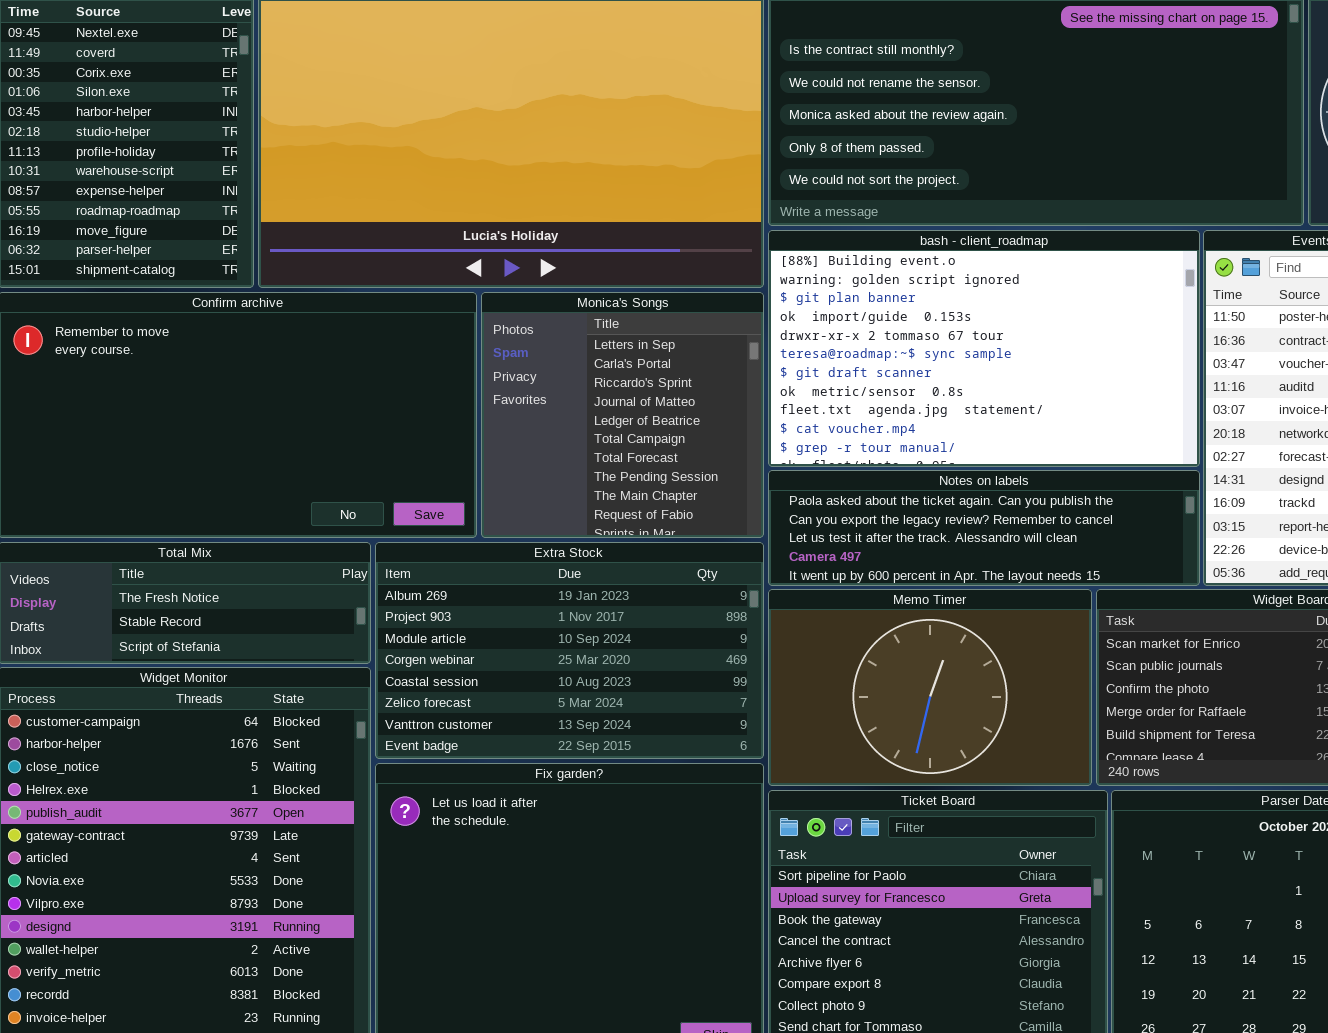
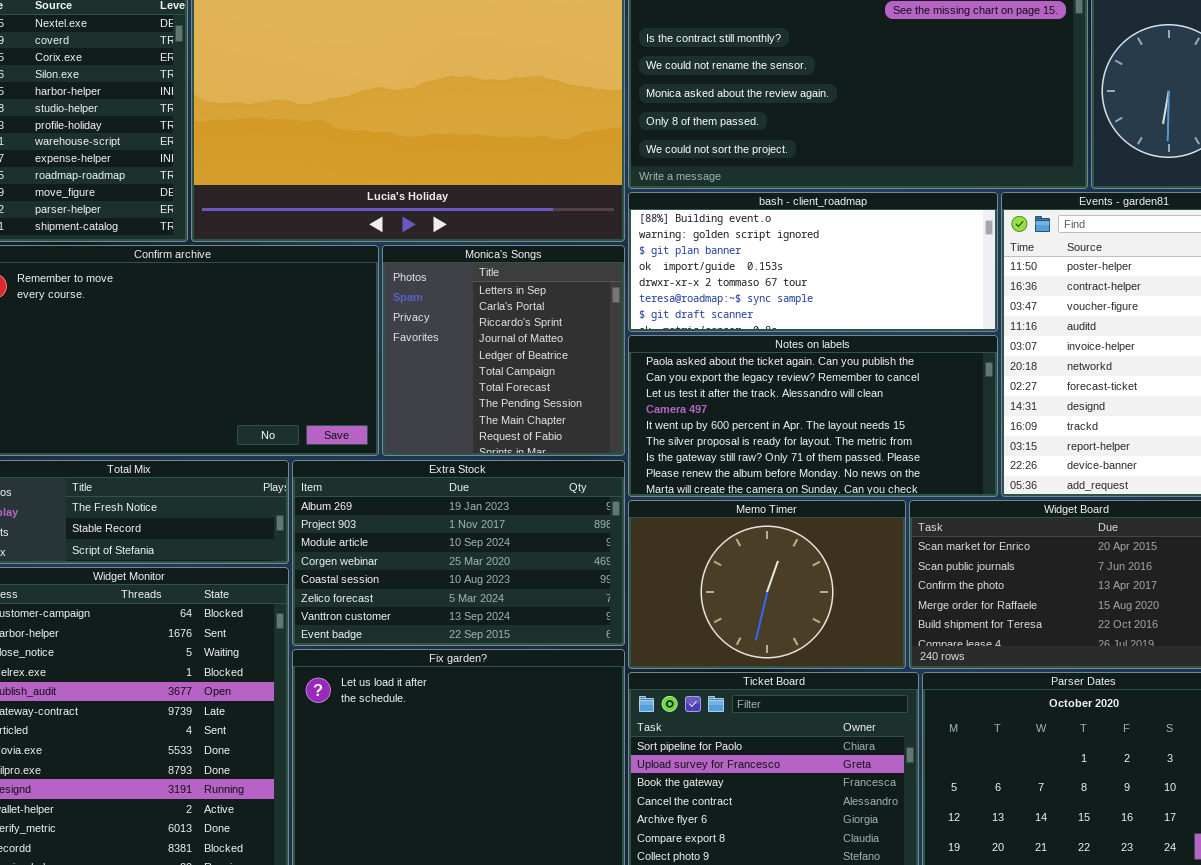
bash - client_roadmap: [768,230,1200,467] -> [628,192,998,332], resized
Notes on labels: [768,470,1200,586] -> [628,335,998,497], resized

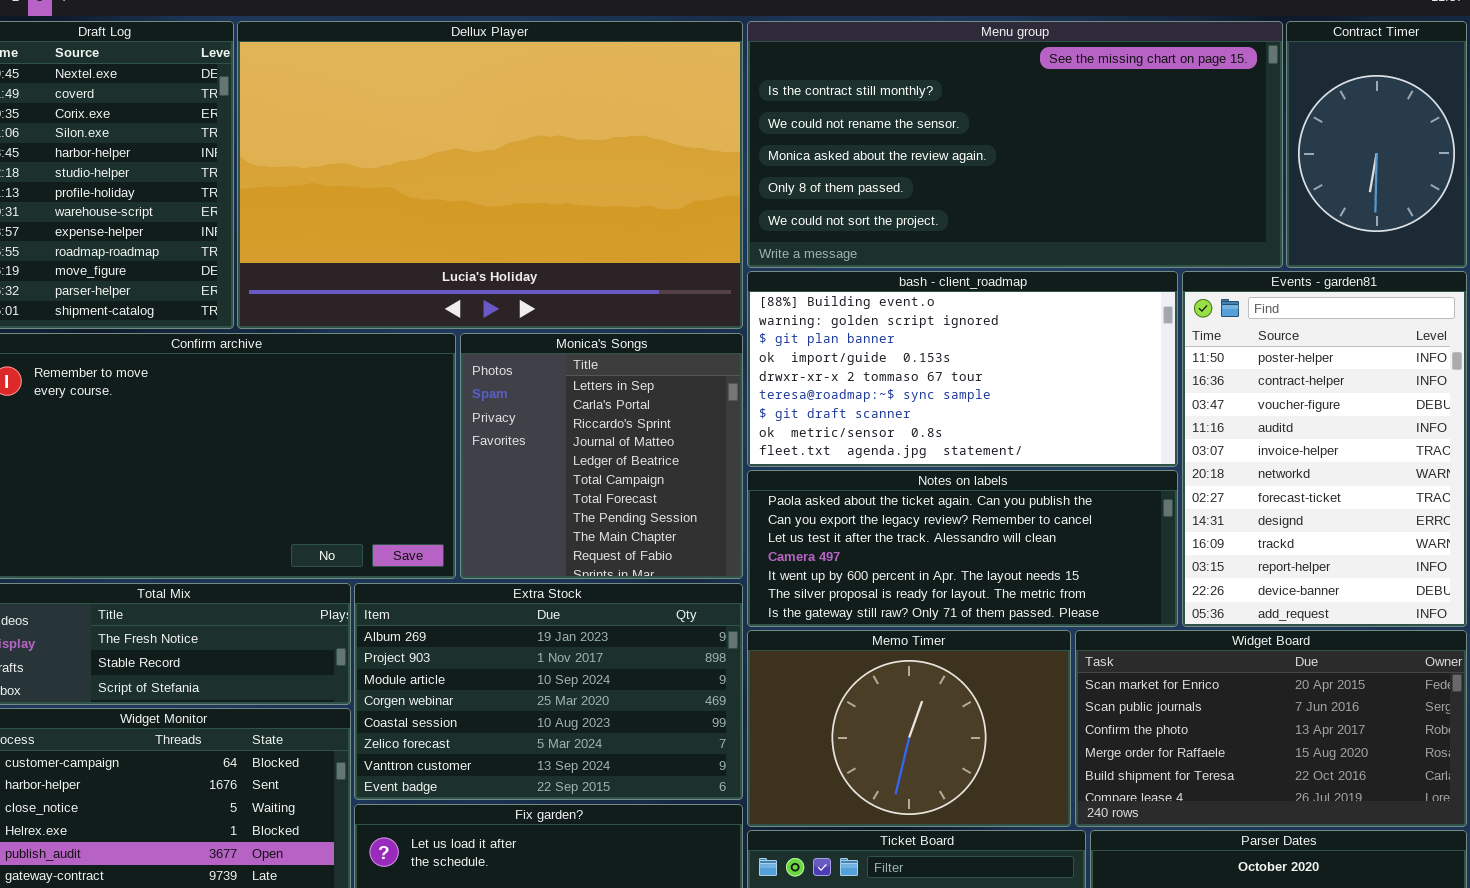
bash - client_roadmap: [628,192,998,332] -> [747,271,1178,467], resized
Notes on labels: [628,335,998,497] -> [747,470,1178,627], resized

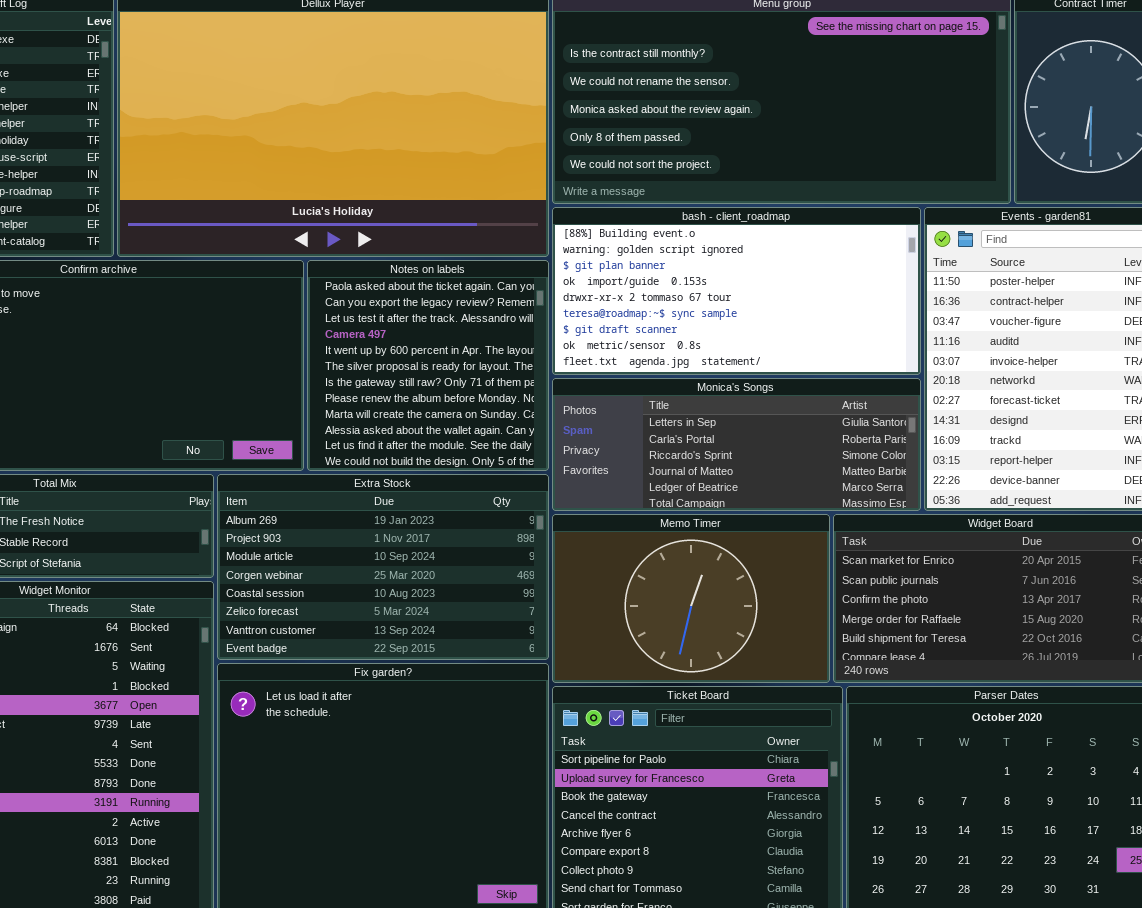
Monica's Songs: [460,333,743,579] -> [552,378,921,511], moved, resized
Notes on labels: [747,470,1178,627] -> [307,260,549,471], moved, resized

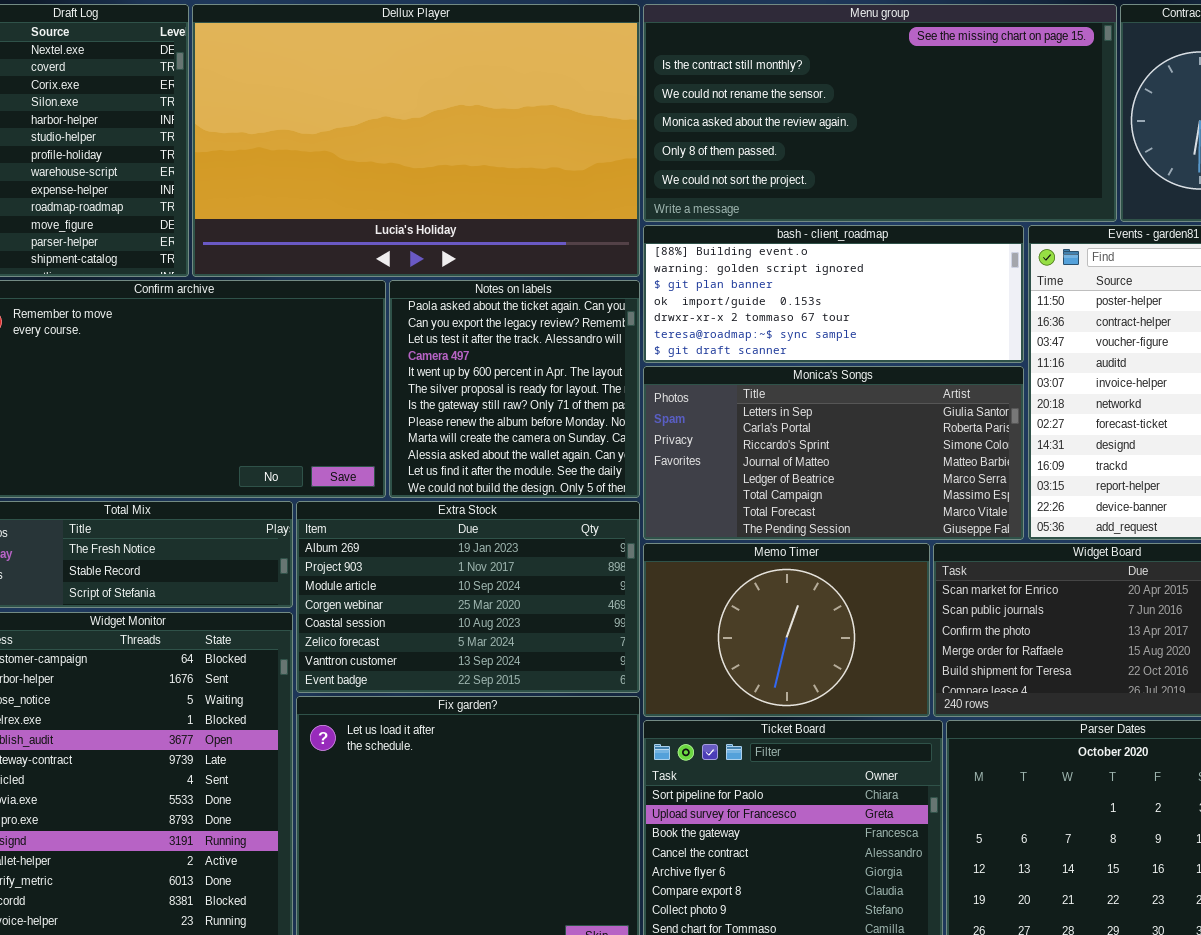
bash - client_roadmap: [552,207,921,375] -> [643,225,1024,363], resized
Monica's Songs: [552,378,921,511] -> [643,366,1024,540], resized

